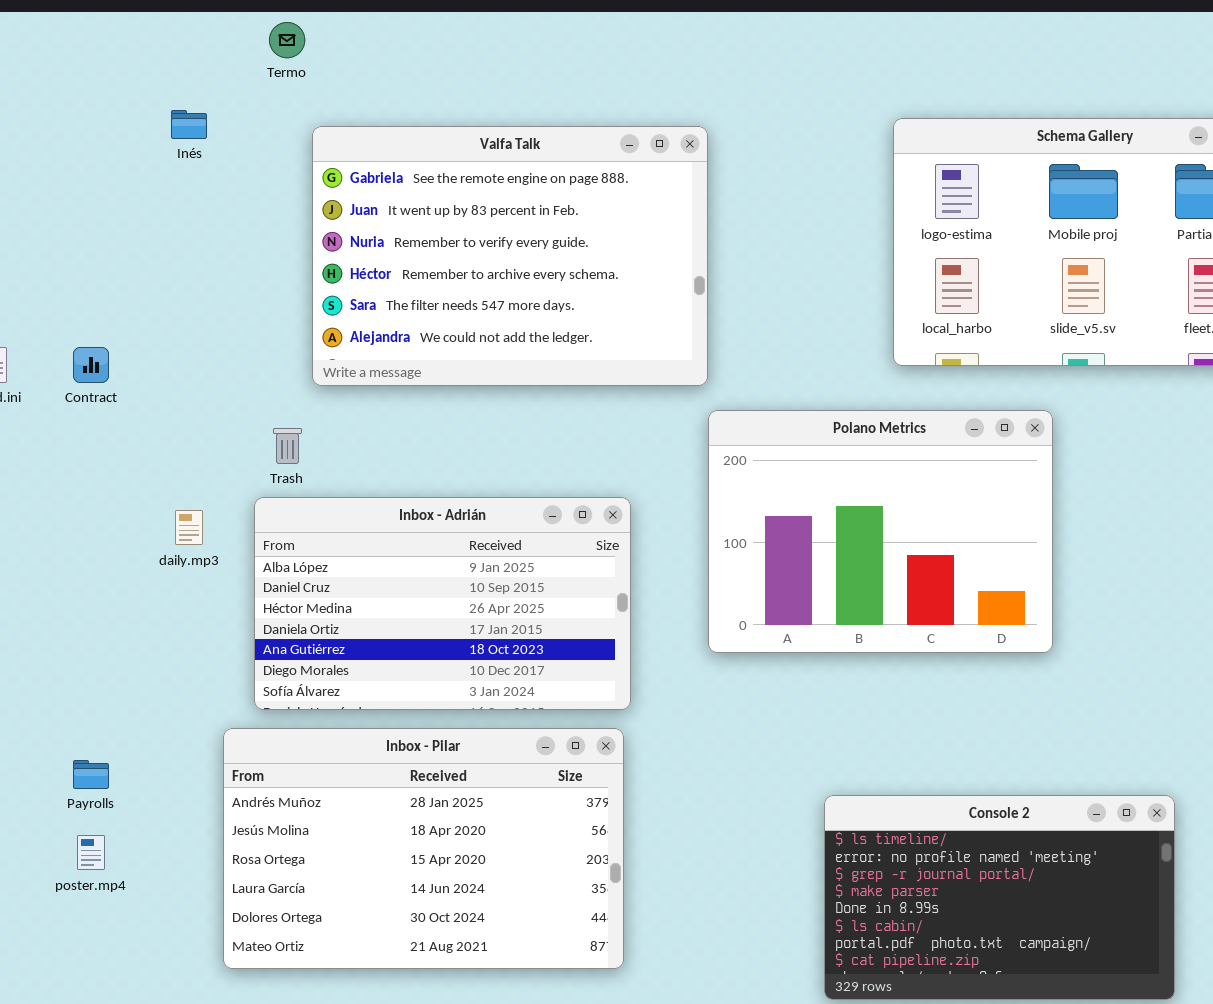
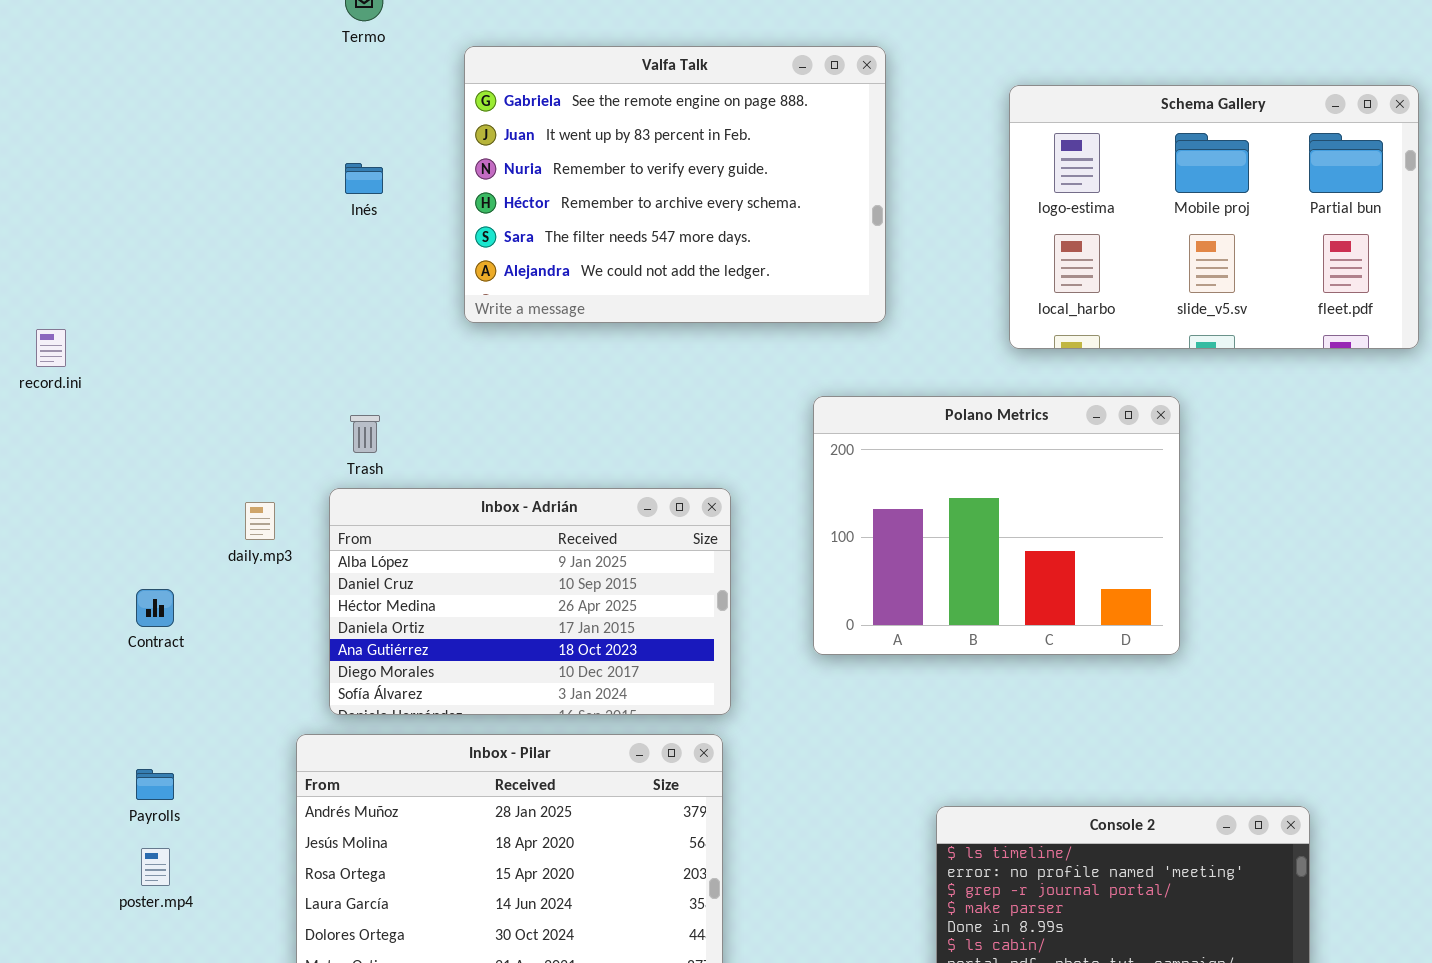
Inés: [171,110,207,139] -> [345,163,383,194], moved
Valfa Talk: [312,126,708,386] -> [464,46,886,323], moved
Contract: [73,347,109,383] -> [136,589,174,627], moved

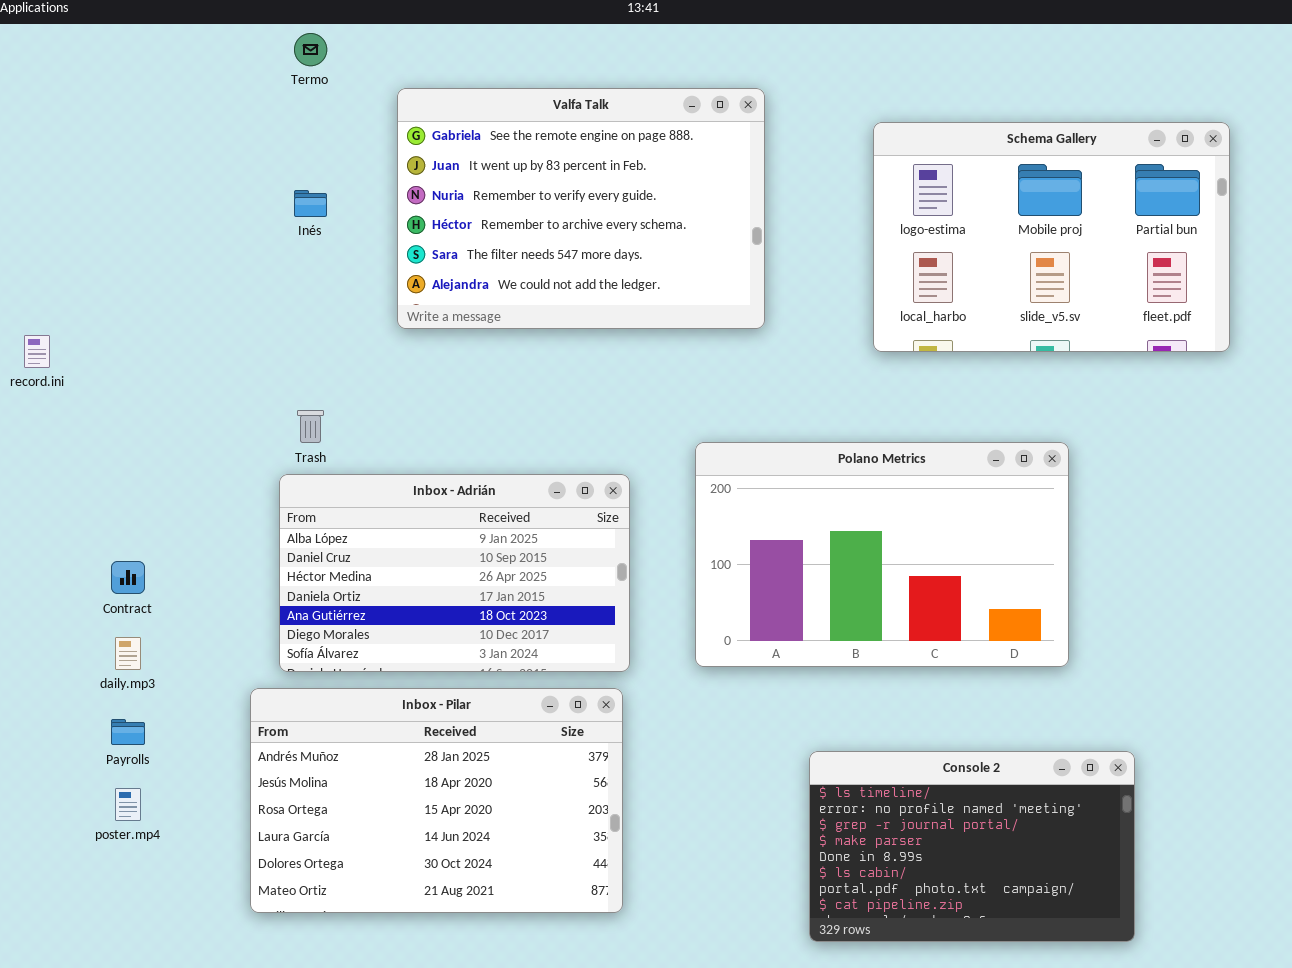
Polano Metrics: [813,396,1180,655] -> [695,442,1069,667], moved, resized
daily.mp3: [245,502,275,540] -> [115,637,141,670], moved

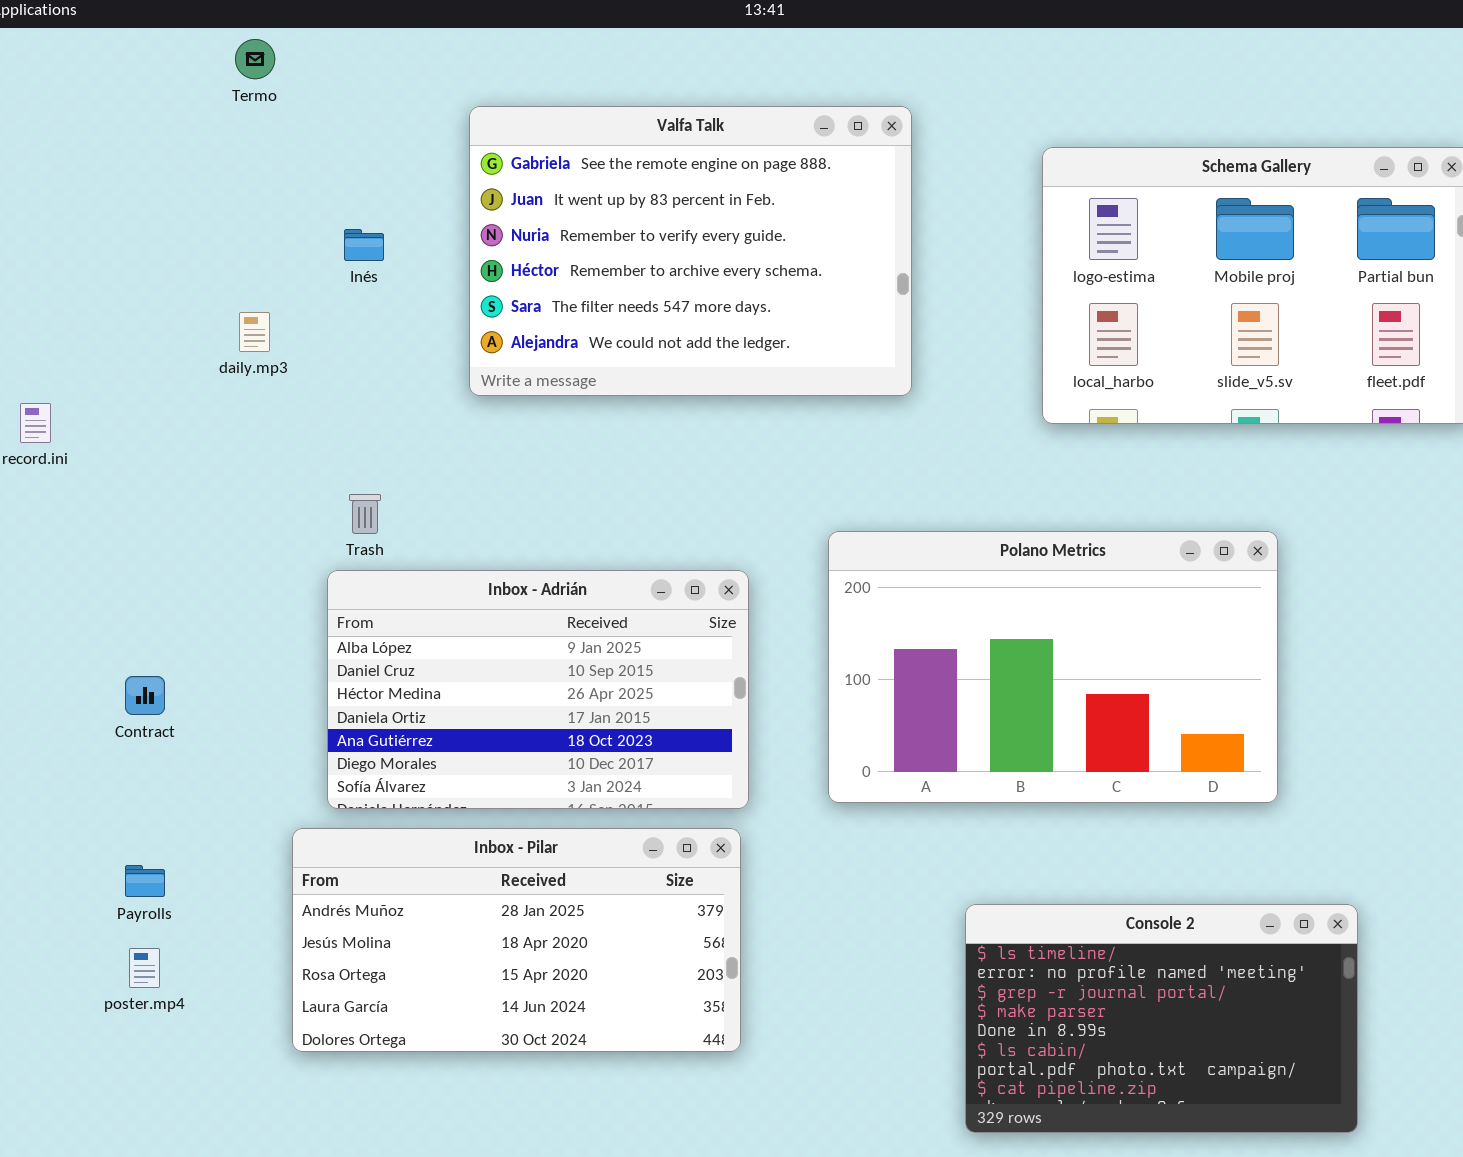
Termo: [294,33,327,66] -> [235,39,275,79], moved
daily.mp3: [115,637,141,670] -> [239,312,270,352], moved
Inbox - Pilar: [250,688,623,913] -> [292,828,741,1052], resized

